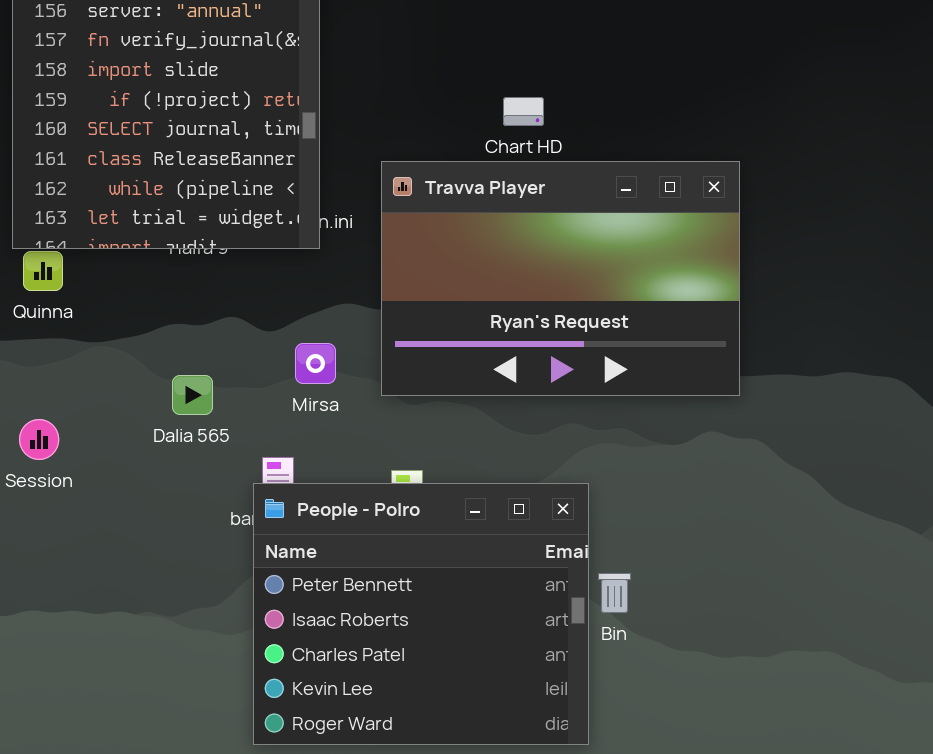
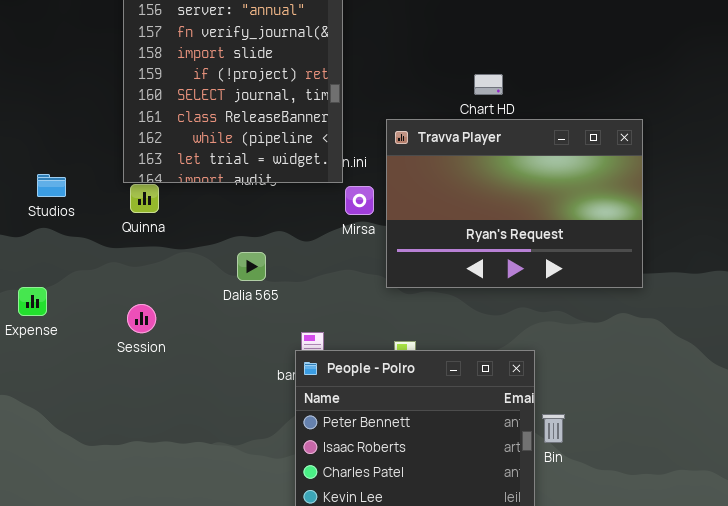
Mirsa: [295,343,336,384] -> [345,186,374,215], moved
Dalia 565: [172,375,213,415] -> [237,252,266,281], moved

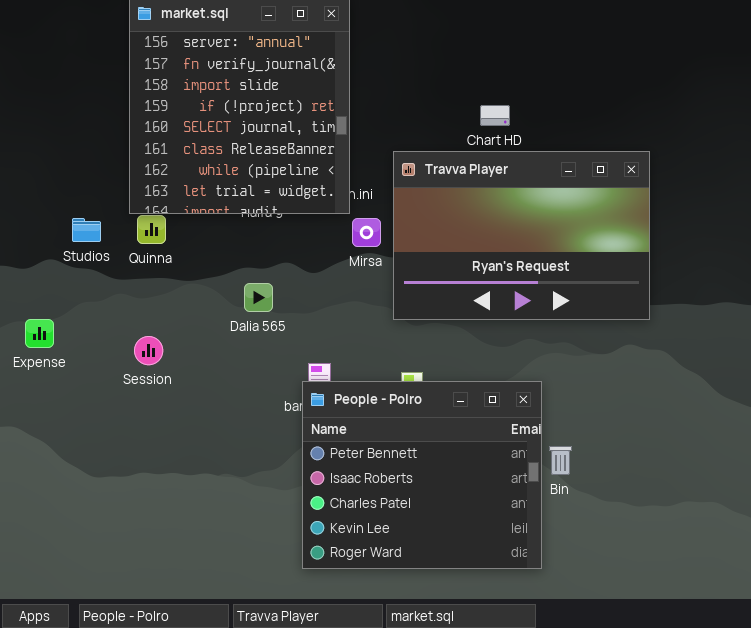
Studios: [37,174,66,197] -> [72,218,101,242], moved

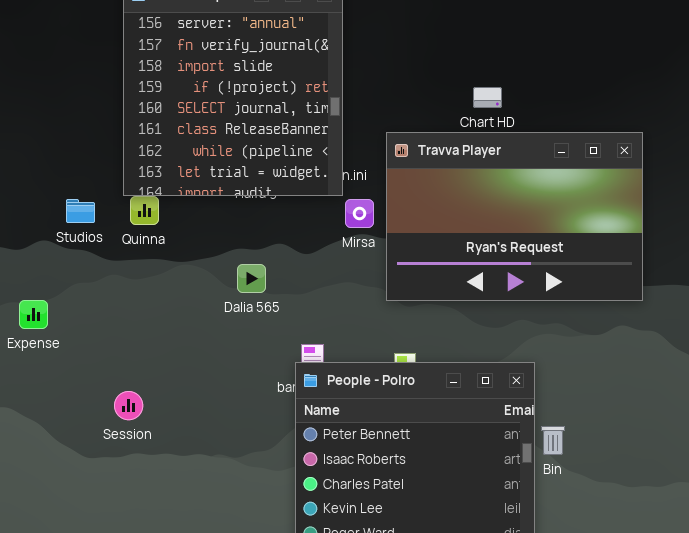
Session: [134,336,163,365] -> [114,391,143,420], moved

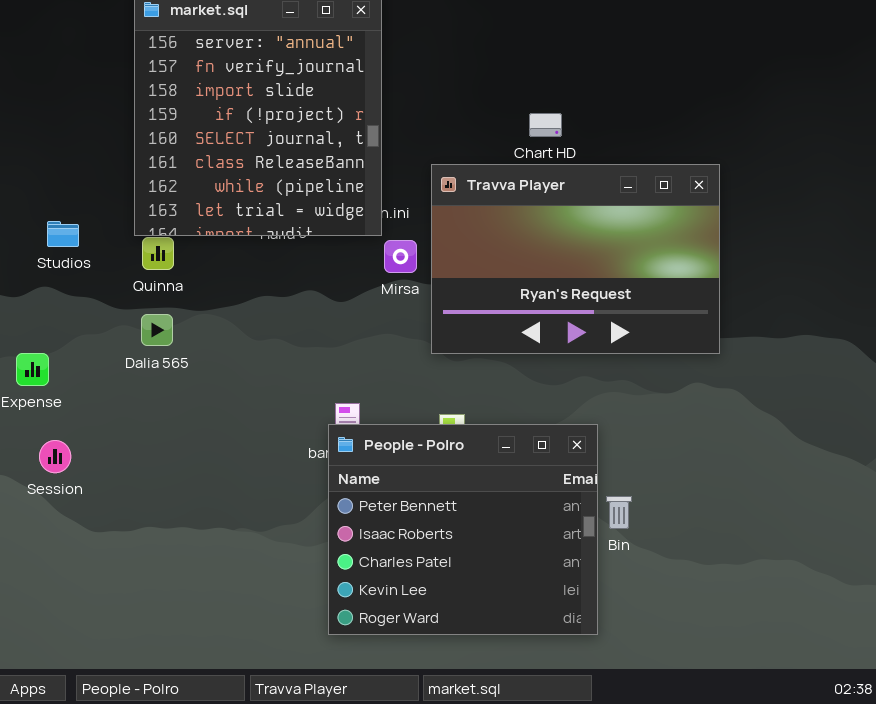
Studios: [66,199,95,223] -> [47,221,79,247], moved
Dalia 565: [237,264,266,293] -> [141,314,173,346], moved
Session: [114,391,143,420] -> [39,440,71,473], moved

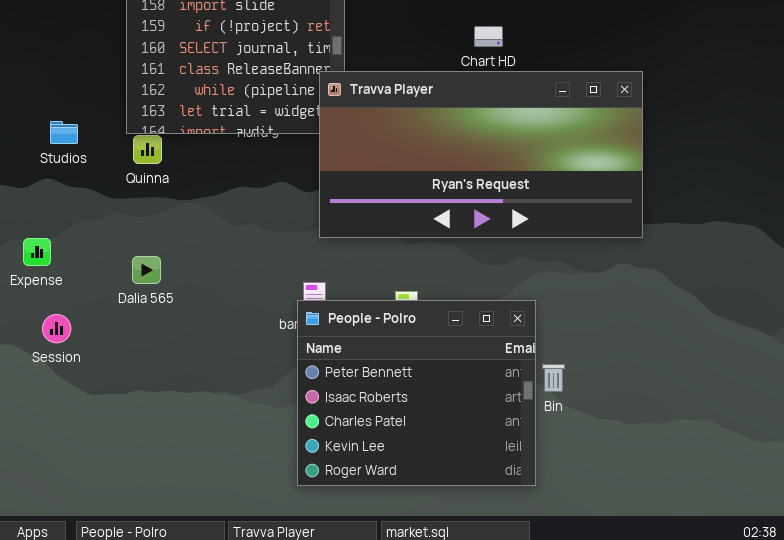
Travva Player: [431,164,720,354] -> [319,71,643,238], resized
Dalia 565: [141,314,173,346] -> [132,256,161,284], moved

